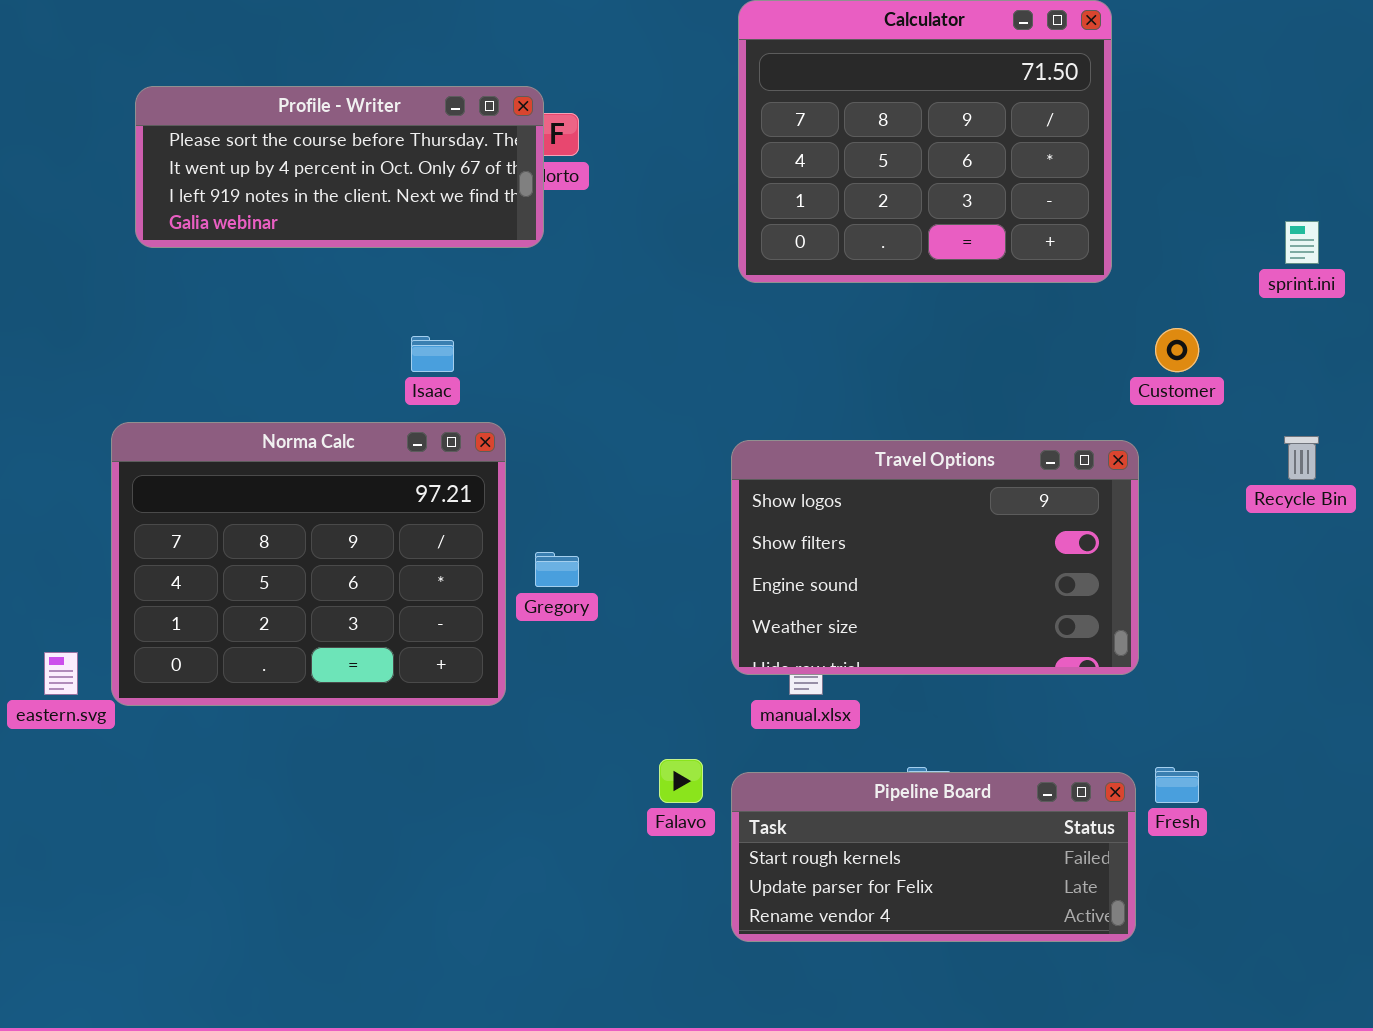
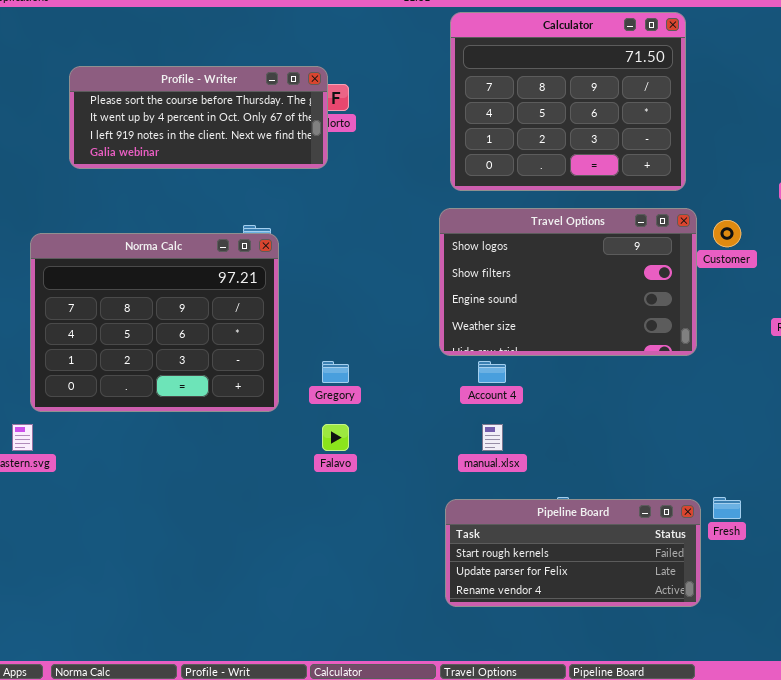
Norma Calc: [111,422,506,706] -> [30,233,279,412], moved
Travel Options: [731,440,1139,675] -> [439,208,697,356], moved
Falavo: [659,759,703,803] -> [322,424,349,451], moved

